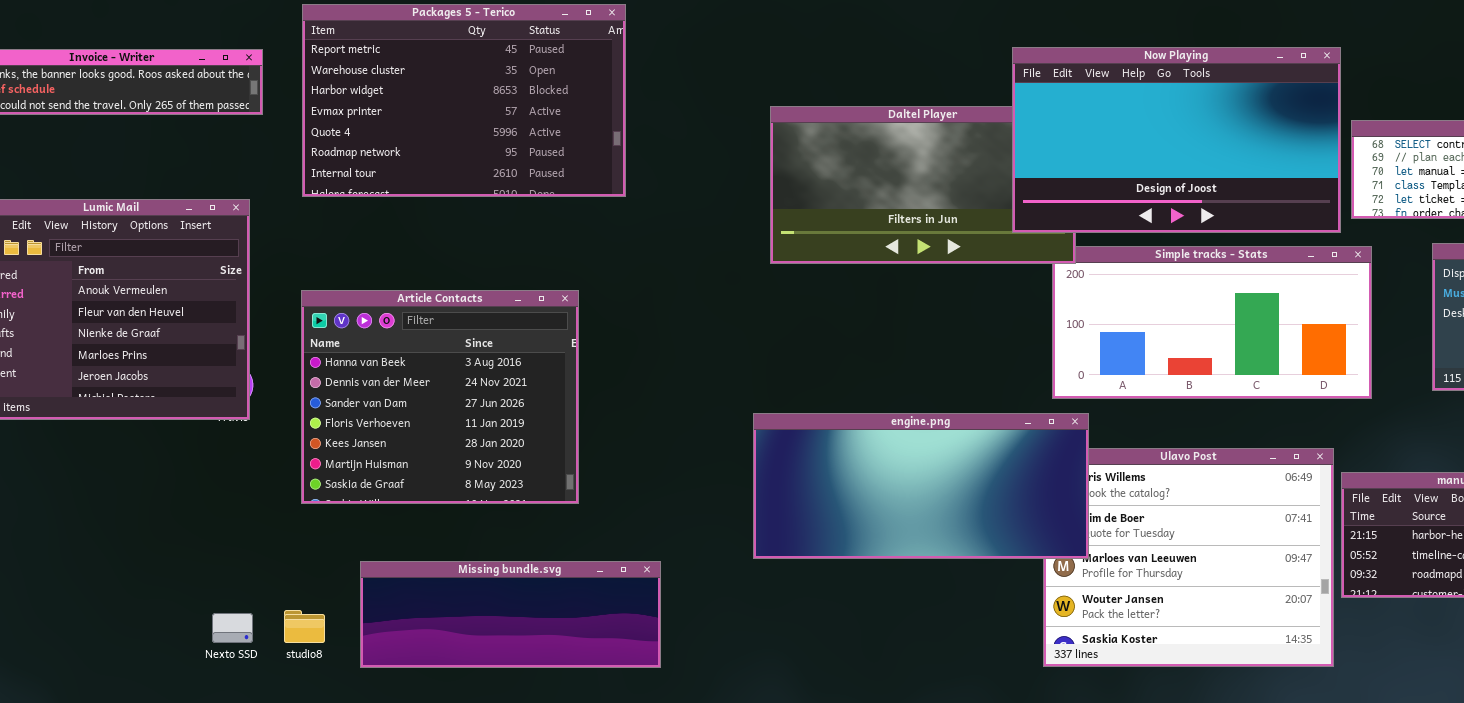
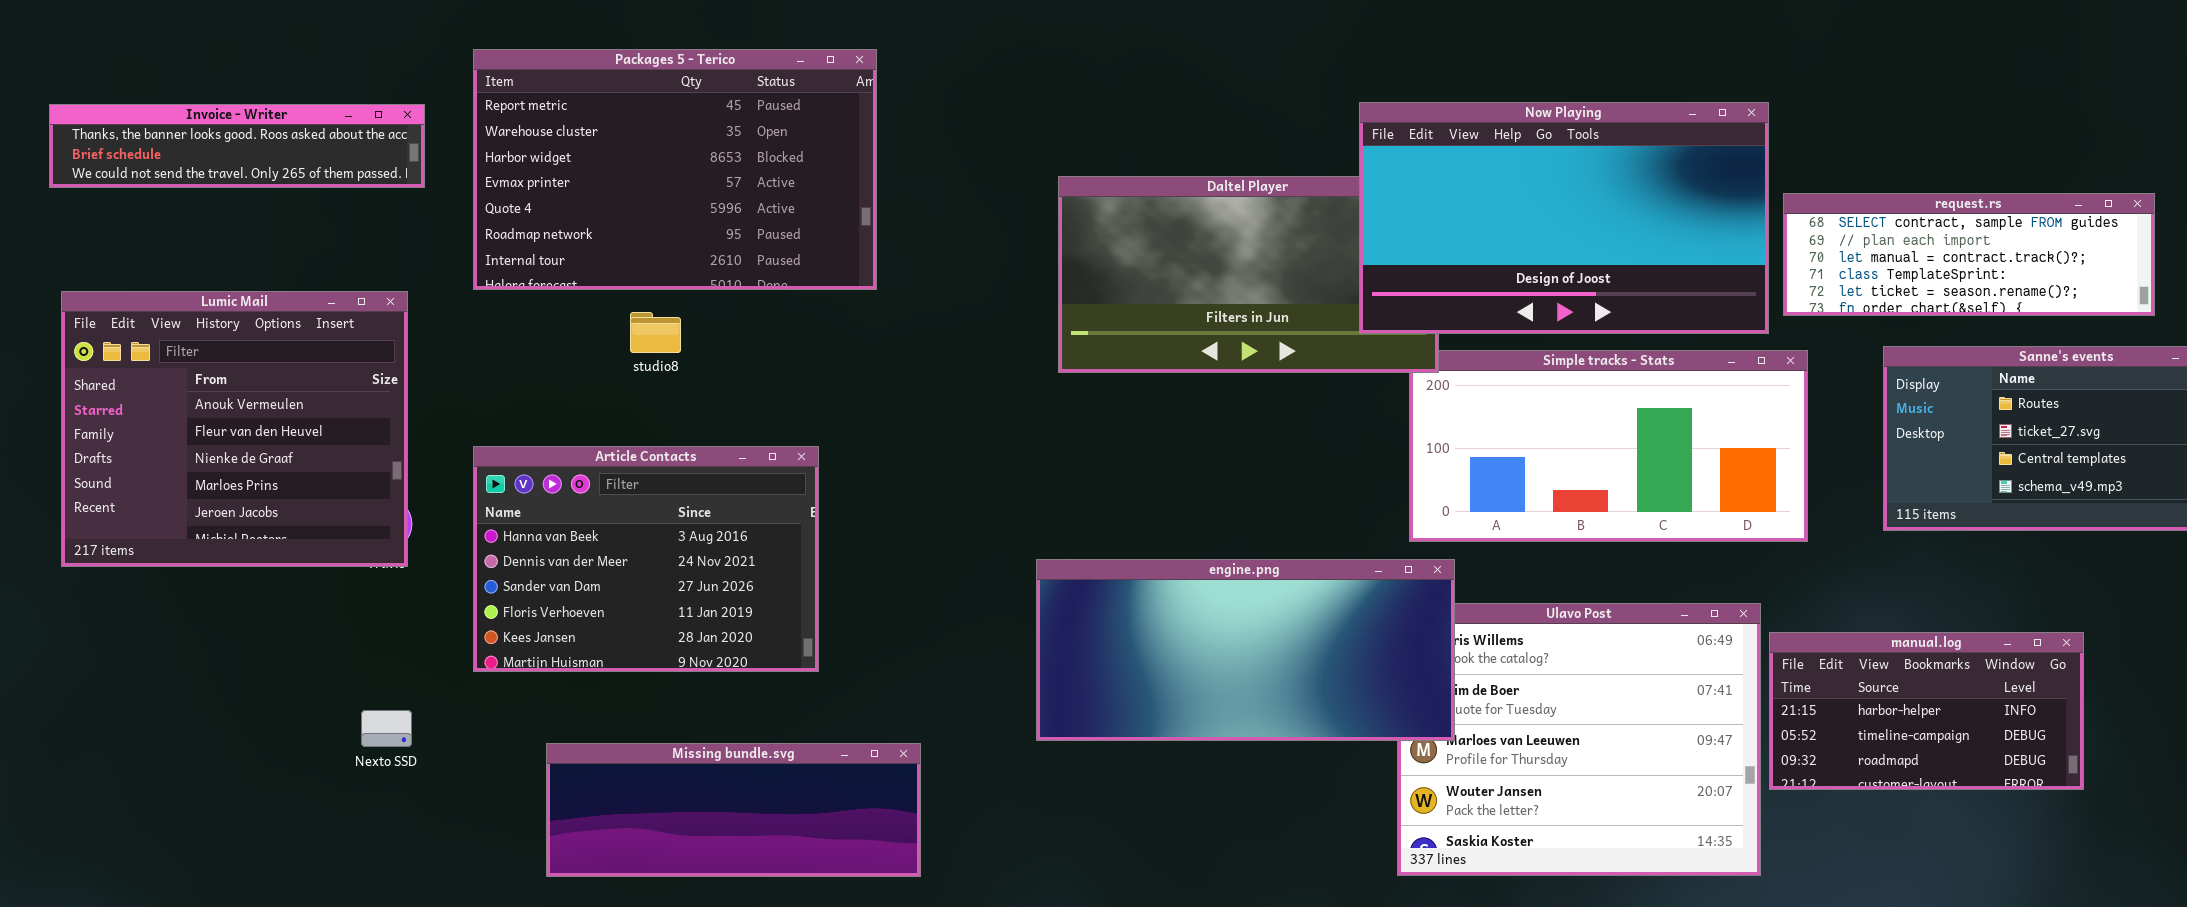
Article Contacts: [301,290,579,504] -> [473,446,819,672], resized
studio8: [284,610,325,643] -> [630,312,681,353], moved
Nexto SSD: [212,613,253,643] -> [361,710,412,747], moved

